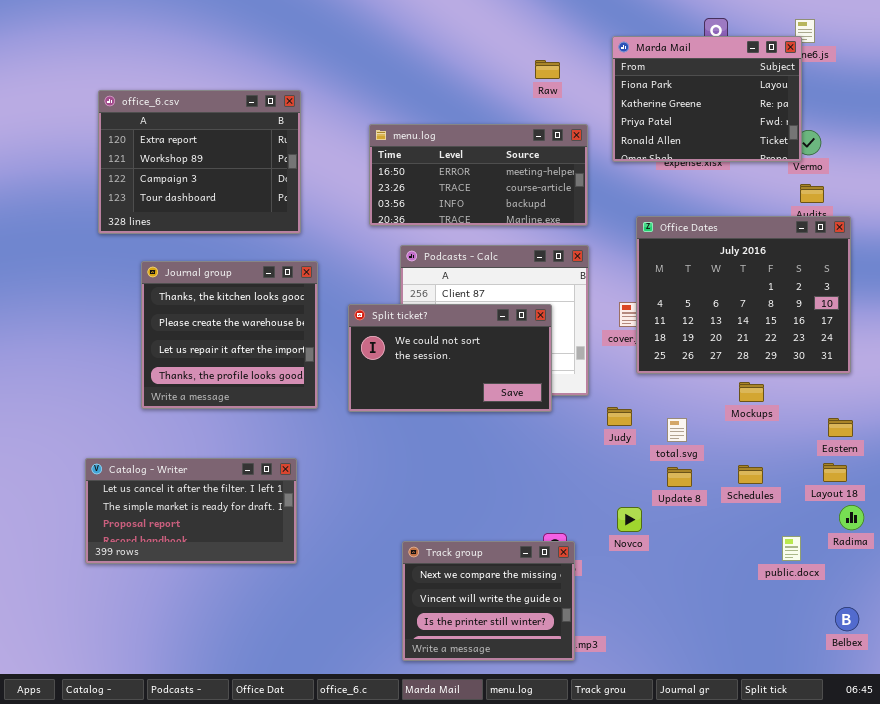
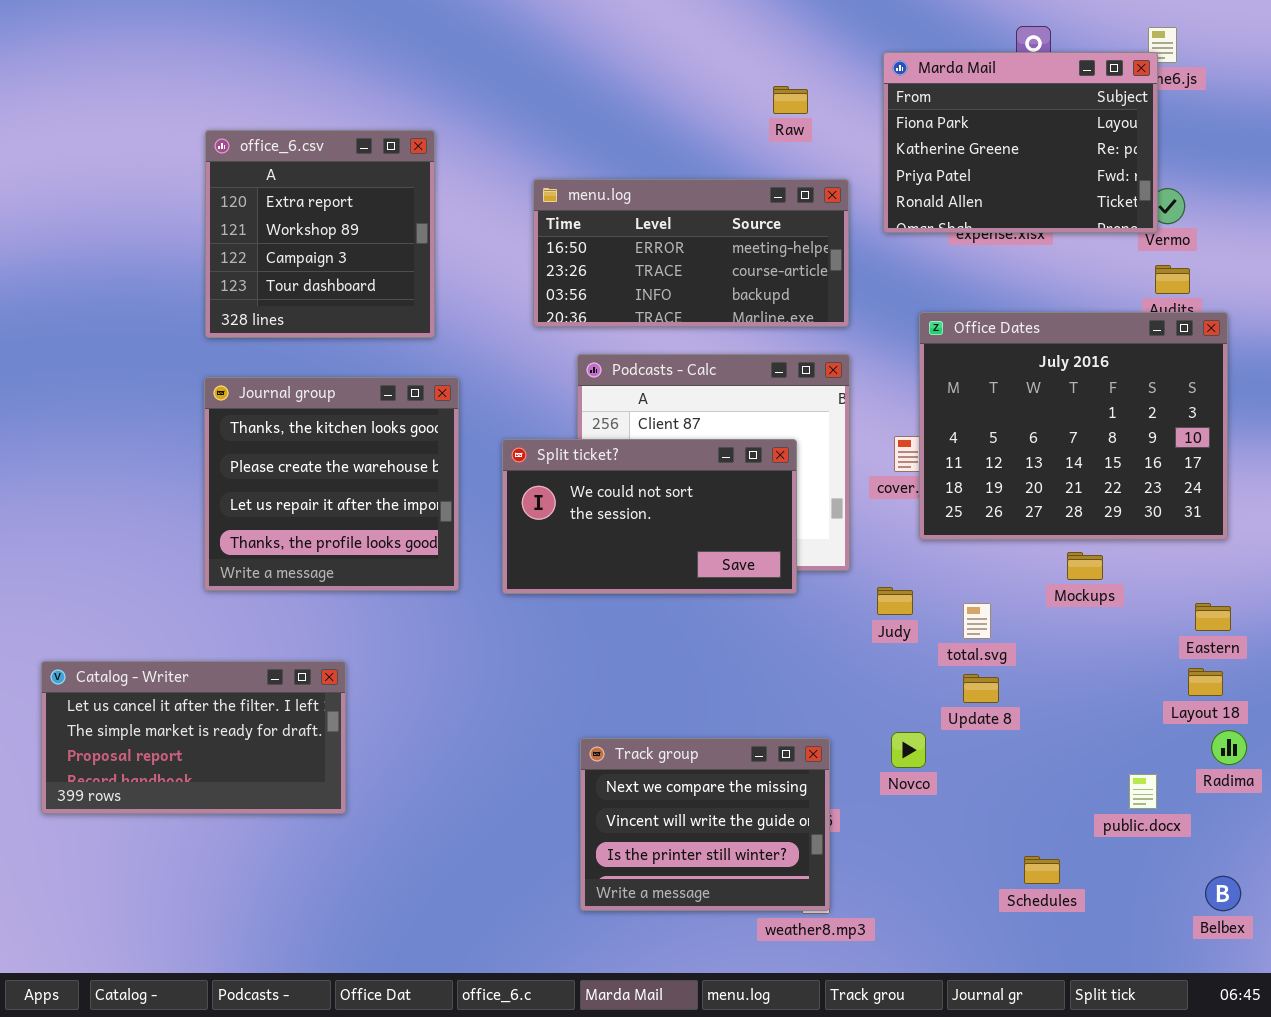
office_6.csv: [98,90,301,234] -> [205,130,435,338], resized
Catalog - Writer: [85,458,297,564] -> [41,661,346,814], moved
Schedules: [738,465,763,484] -> [1024,856,1060,884], moved
Track group: [402,541,575,661] -> [580,738,830,911], moved

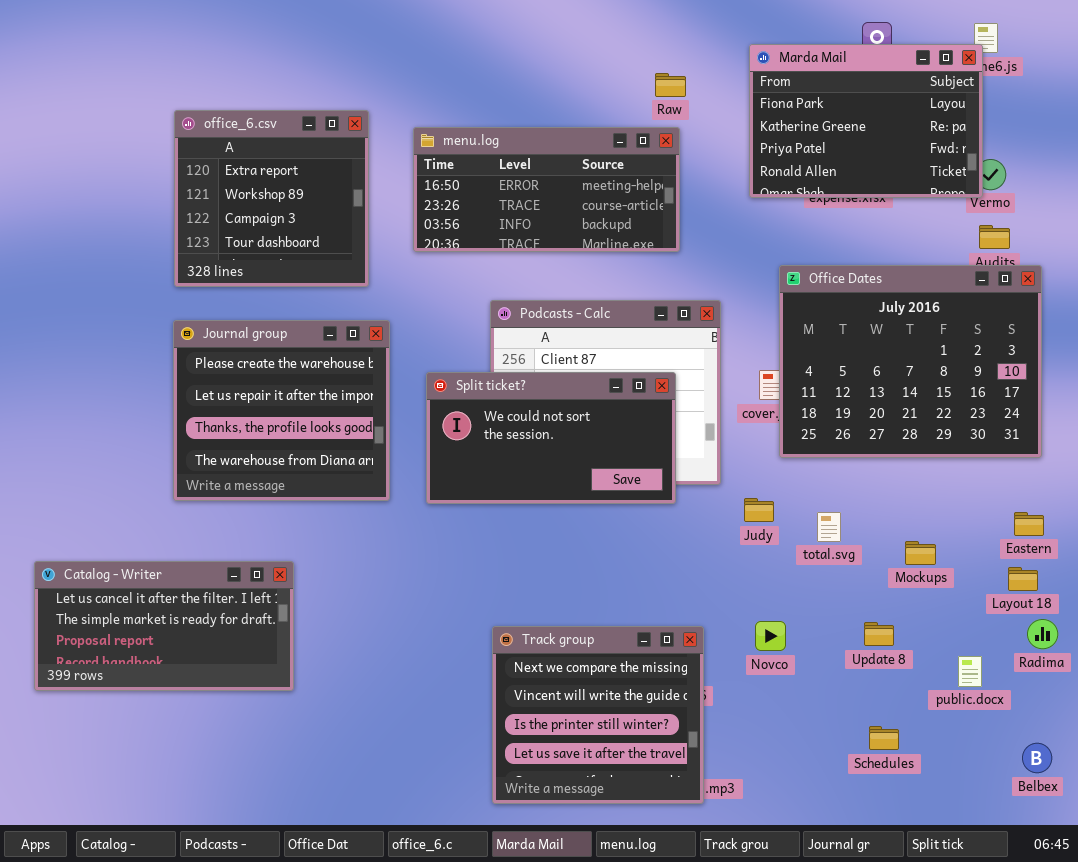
menu.log: [533,179,849,327] -> [413,127,680,252], moved
Journal group: [204,377,459,591] -> [173,320,390,501], scrolled down 1 row
Mockups: [1067,552,1103,580] -> [905,541,936,565], moved
Update 8: [963,674,999,703] -> [864,622,894,646], moved
Track group: [580,738,830,911] -> [492,626,704,804], resized

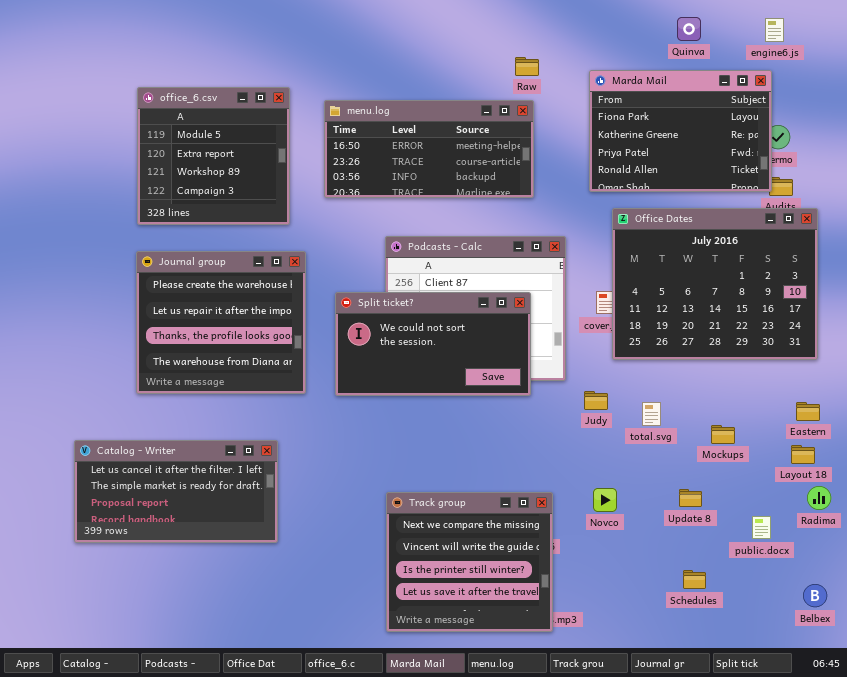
Marda Mail: [749,44,983,198] -> [589,70,772,192], moved
office_6.csv: [174,110,369,287] -> [137,87,290,225], scrolled up 1 row
Catalog - Writer: [34,561,294,691] -> [74,440,278,543], moved

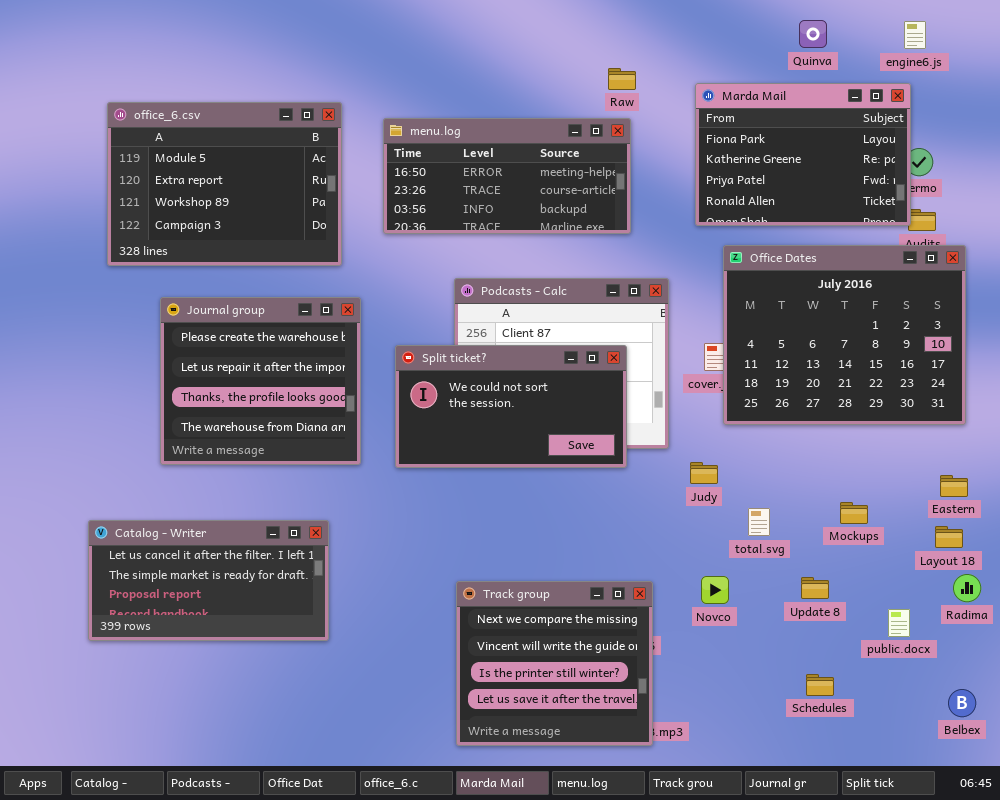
office_6.csv: [137,87,290,225] -> [107,102,342,266], resized
total.svg: [642,402,661,426] -> [748,508,770,536], moved

